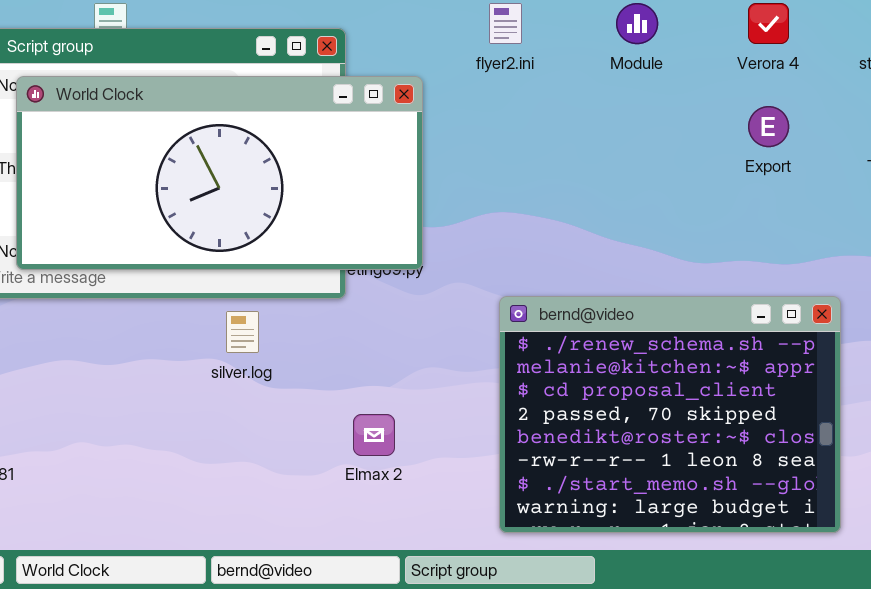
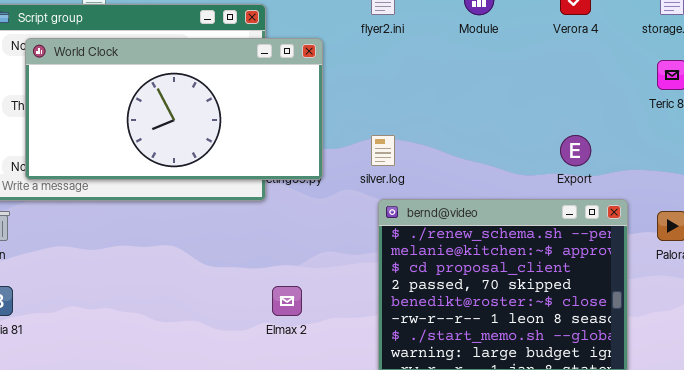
Export: [748,106,789,147] -> [560,135,591,166], moved
silver.log: [226,311,259,353] -> [371,135,395,166], moved

